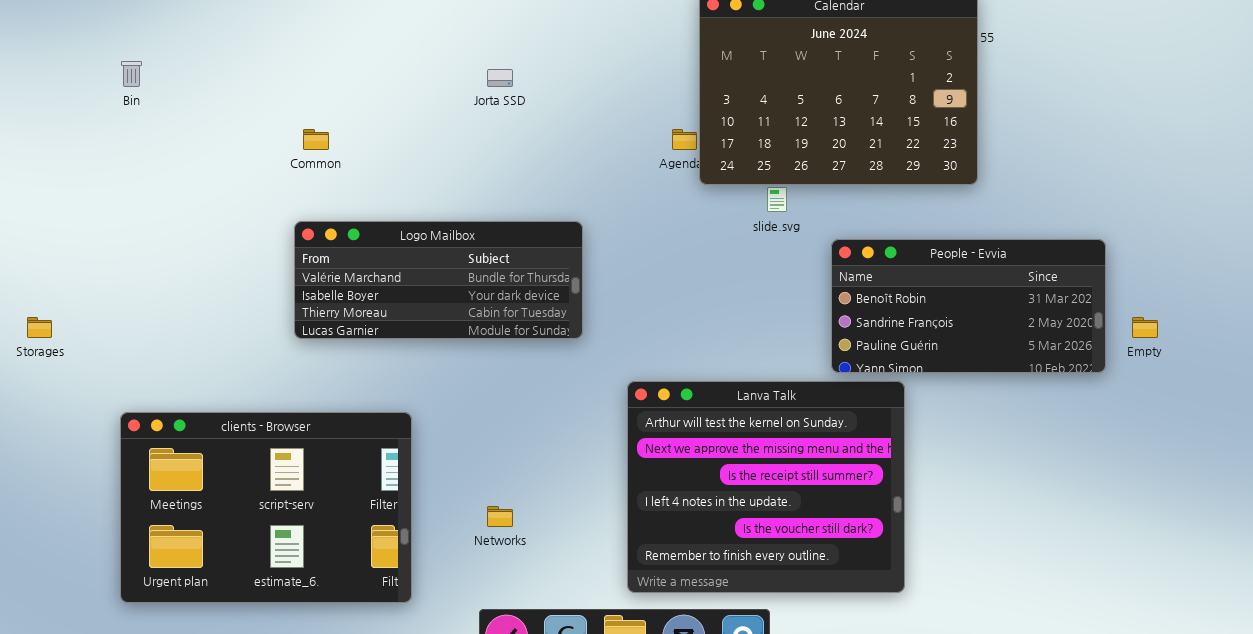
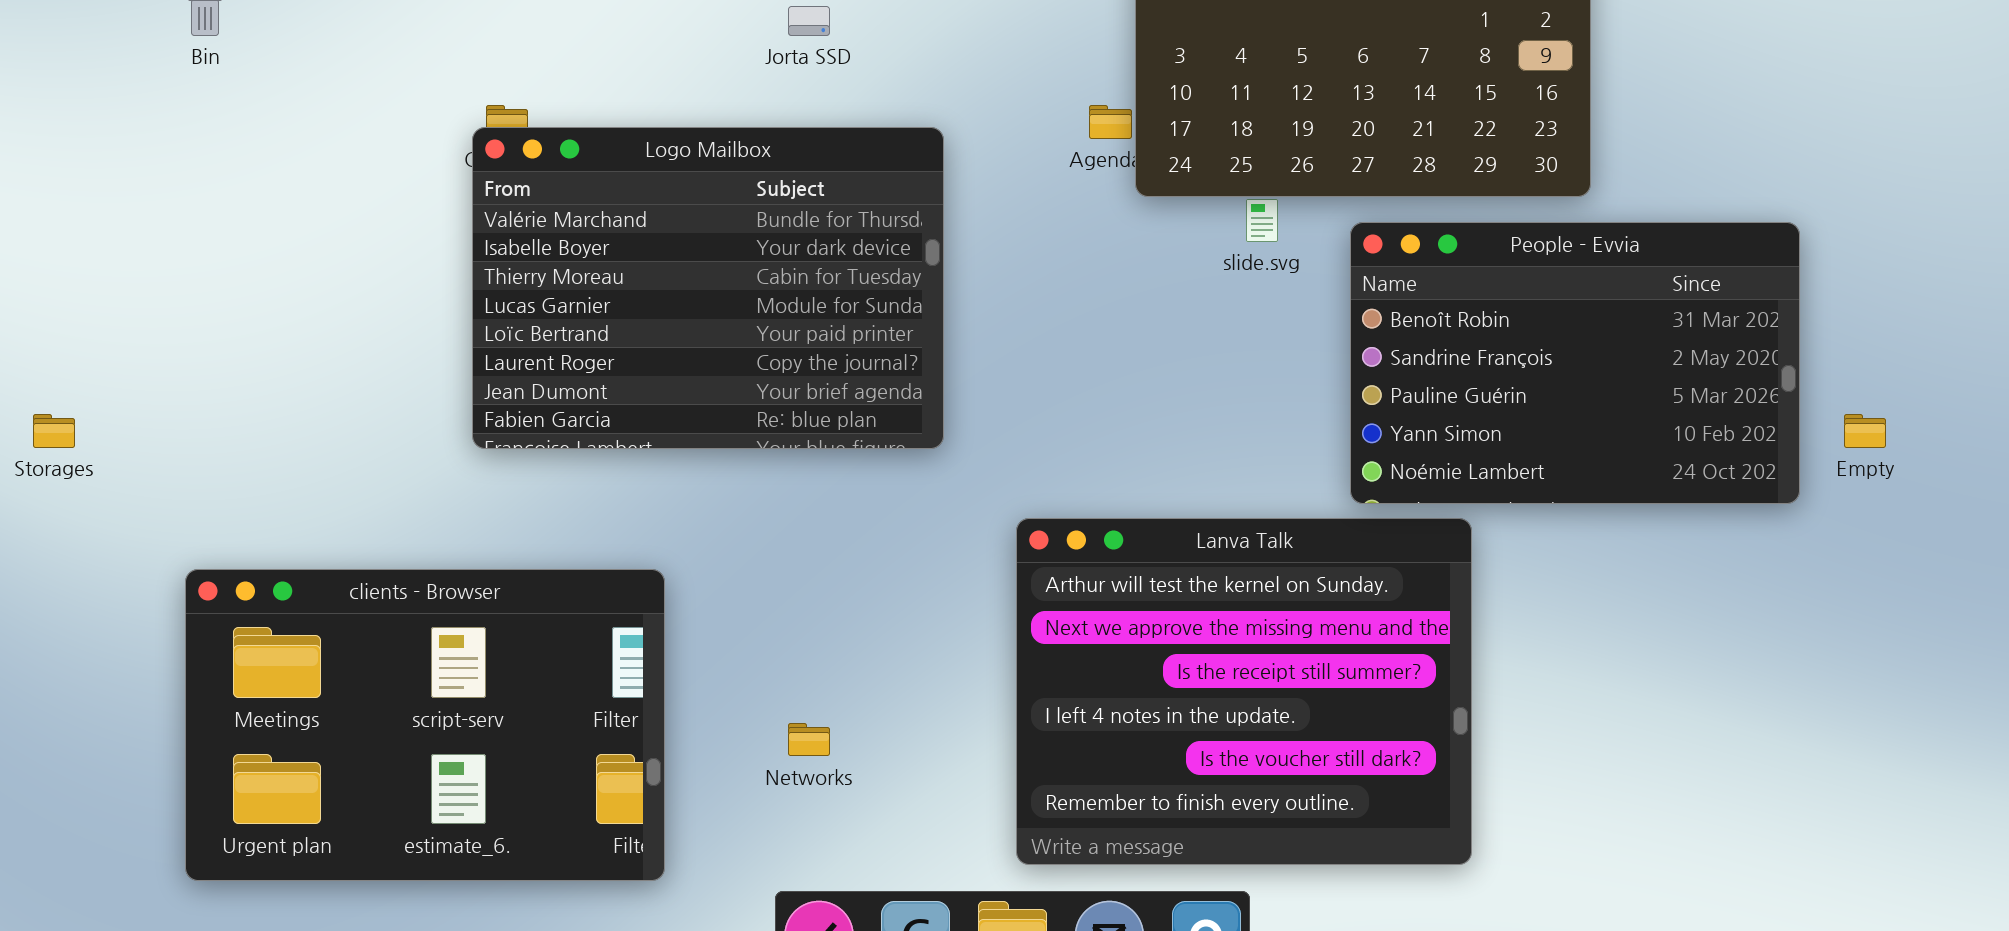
Logo Mailbox: [294,221,583,339] -> [472,127,944,449], resized
People - Evvia: [831,239,1106,373] -> [1350,222,1800,504], resized

